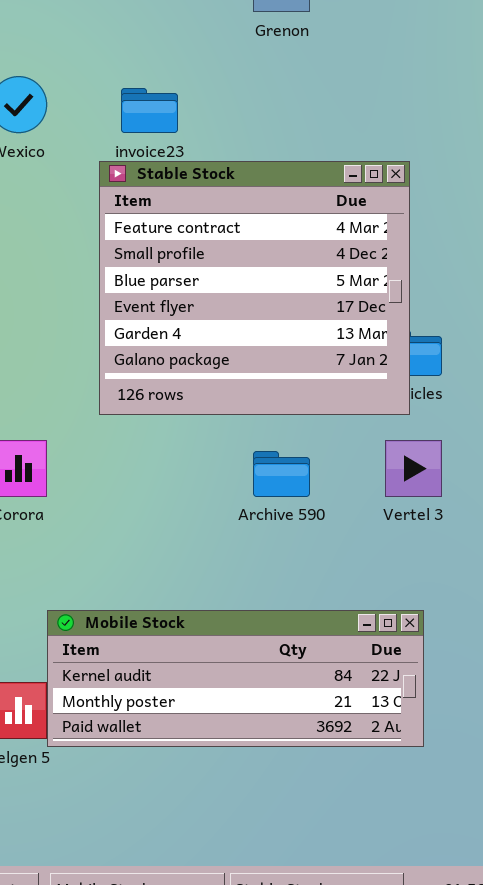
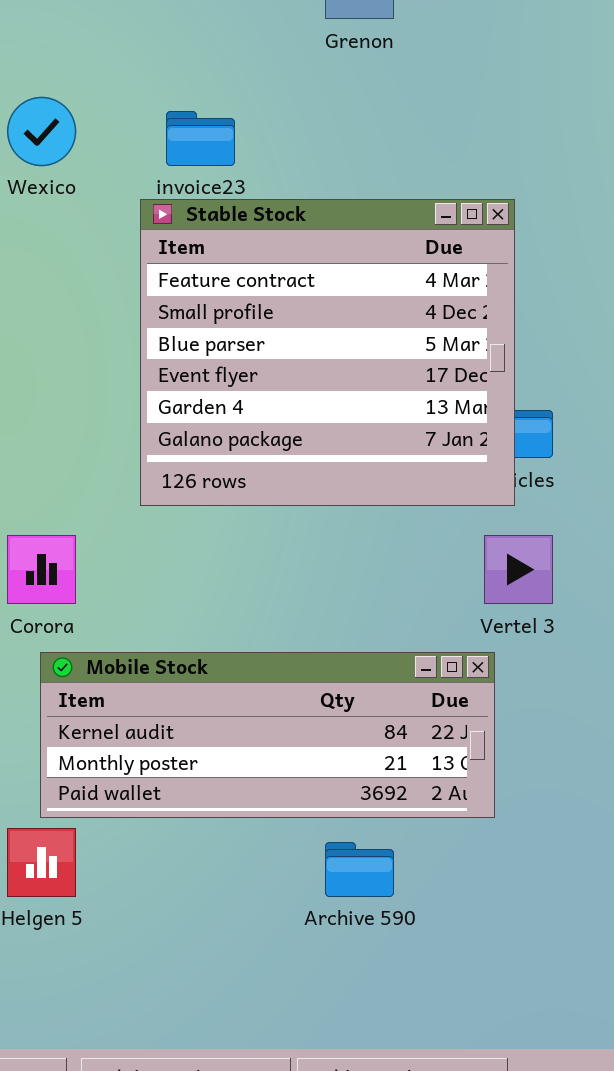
Archive 590: [253,451,310,497] -> [325,842,394,897], moved
Mobile Stock: [47,610,424,747] -> [40,652,495,818], moved

